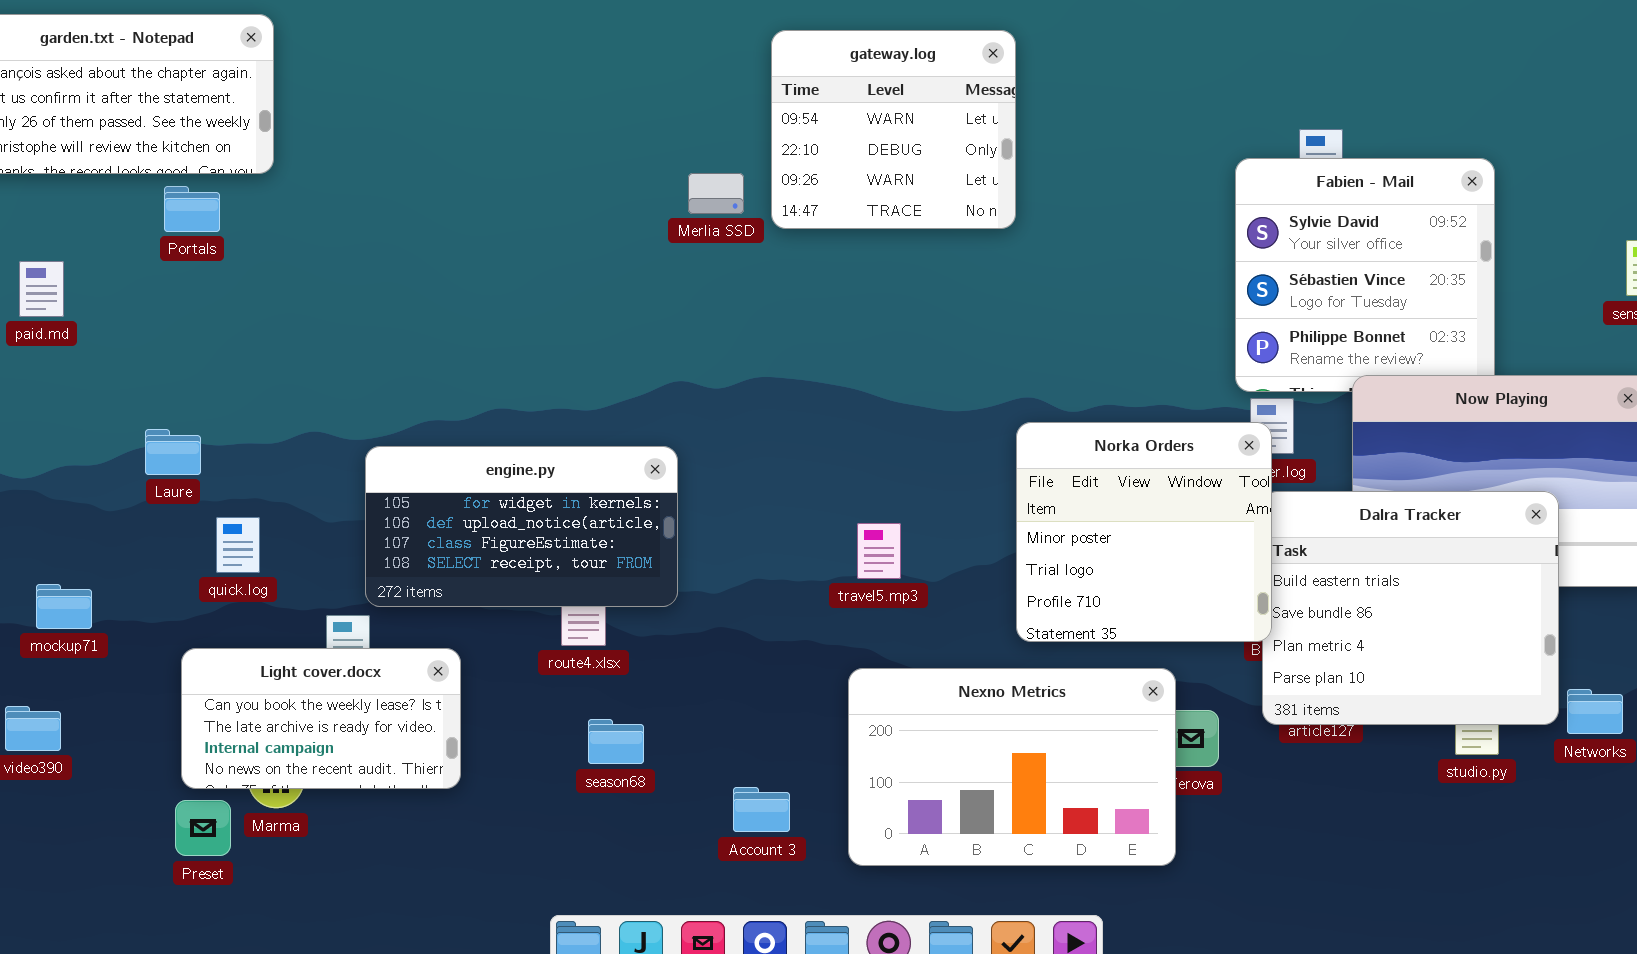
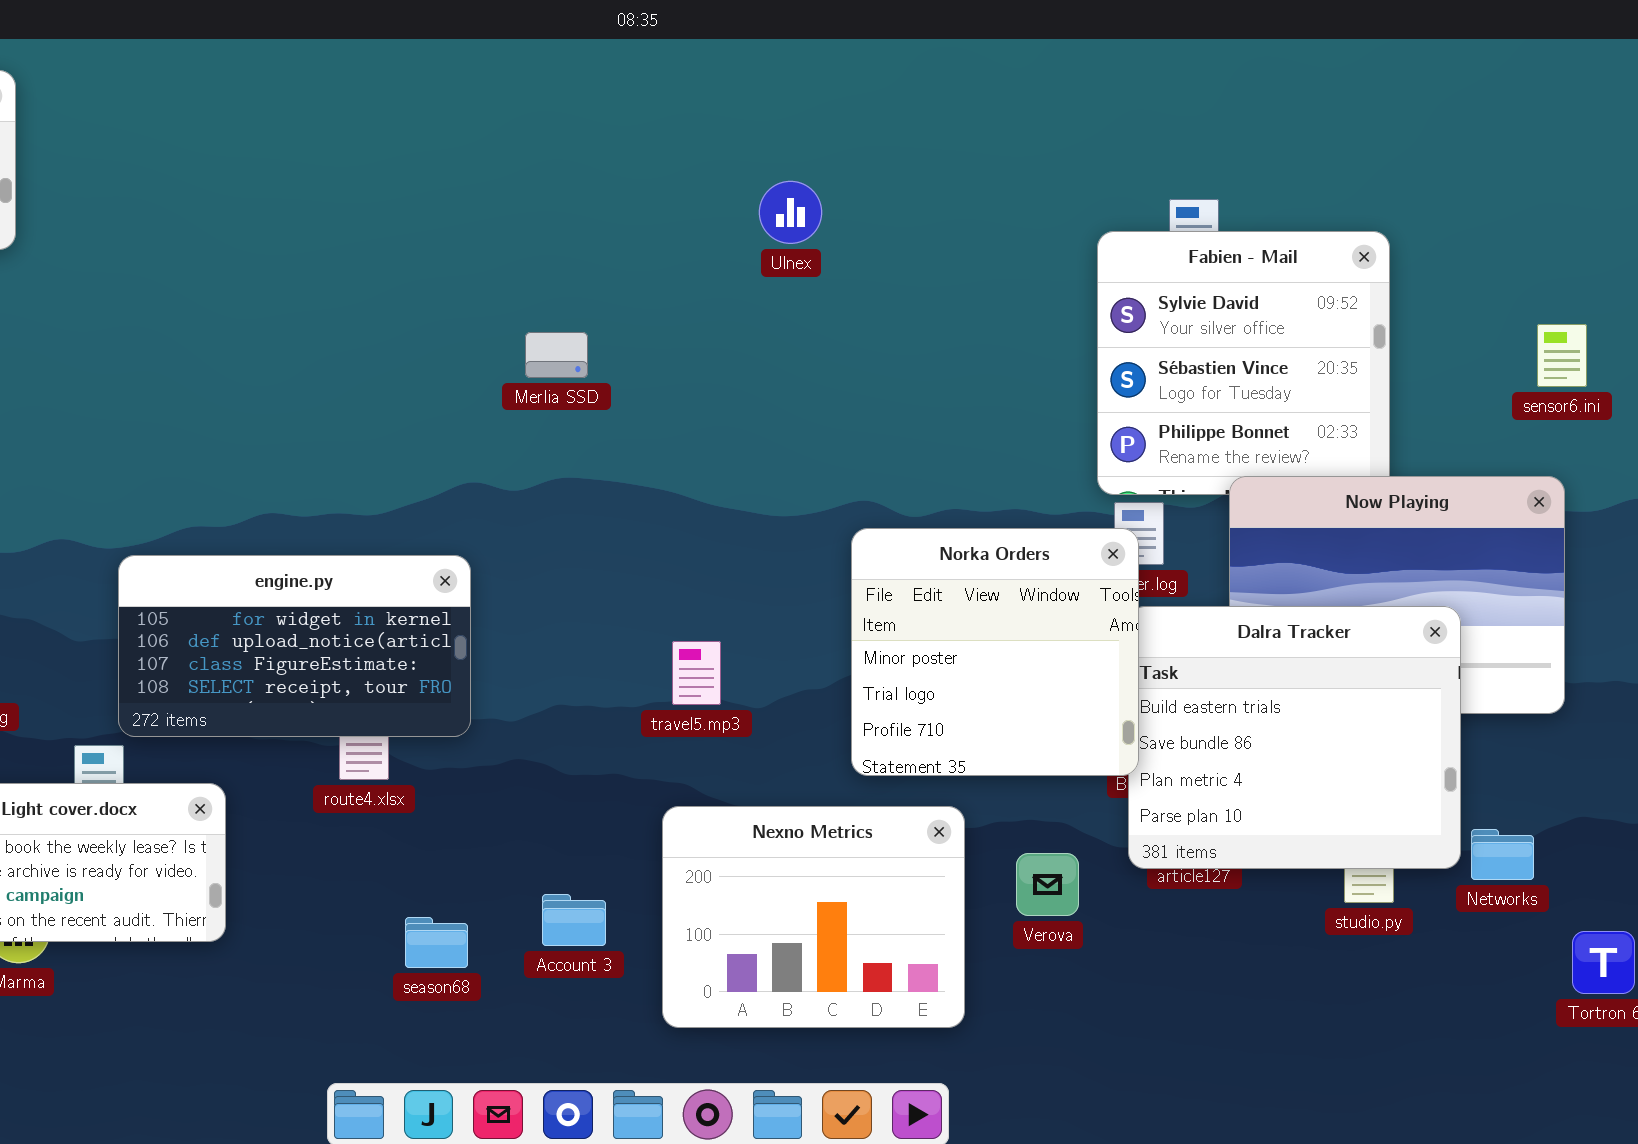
gateway.log: [771,30,1016,229] -> none, closed
Merlia SSD: [688,173,744,214] -> [525,332,588,378], moved
Nexno Metrics: [848,668,1176,866] -> [662,806,965,1028], resized
season68: [588,719,644,764] -> [405,917,468,968], moved
Account 3: [733,787,790,832] -> [542,894,606,946], moved

